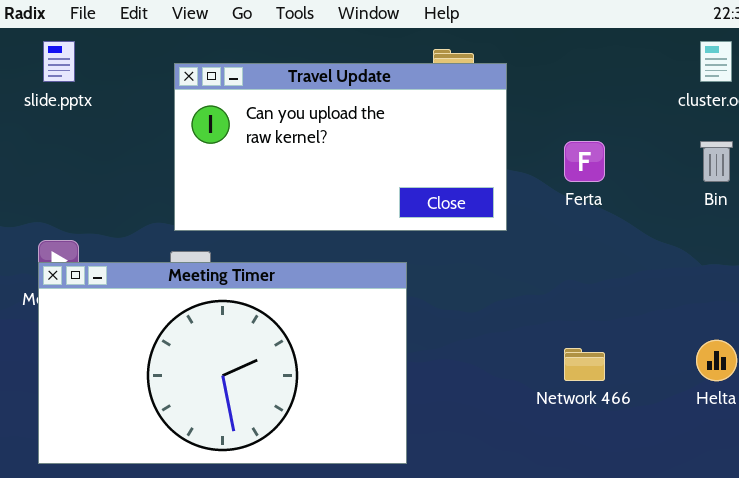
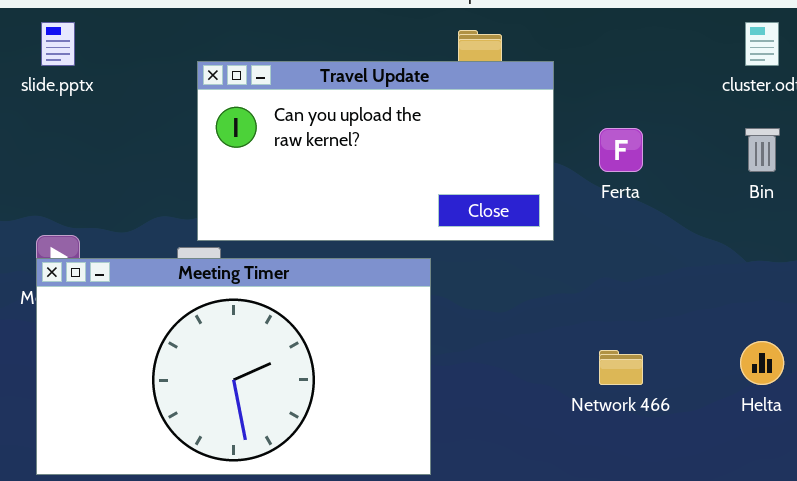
Travel Update: [174,63,507,231] -> [197,61,554,241], moved

